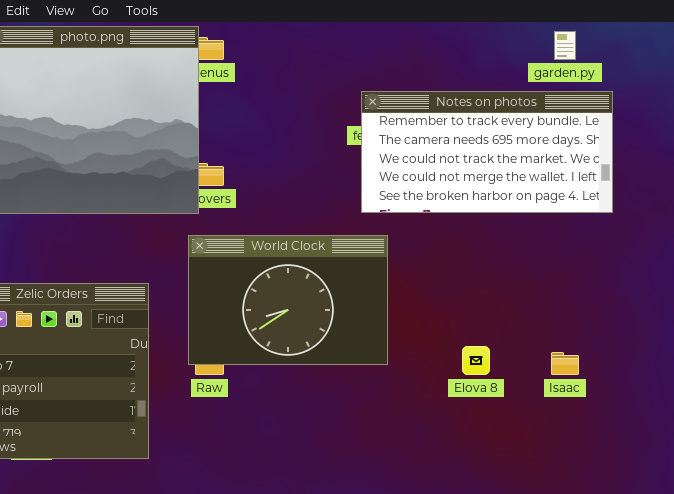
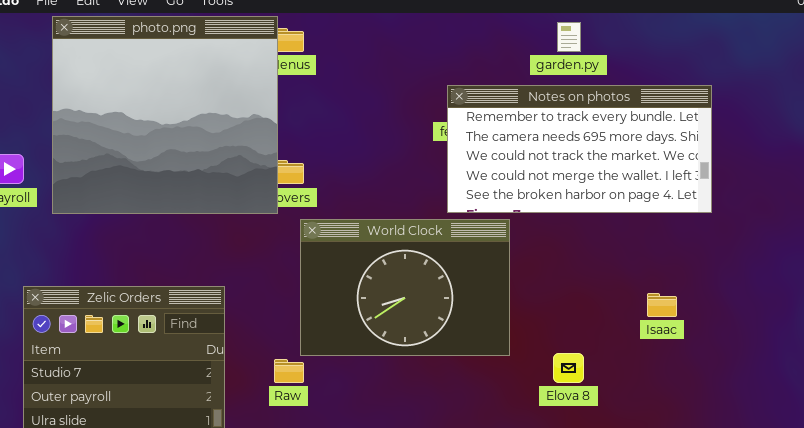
garden.py: [554,31,576,60] -> [557,22,581,52], moved
World Clock: [188,235,388,365] -> [300,219,510,356], moved
Isaac: [551,352,579,375] -> [647,293,677,317], moved

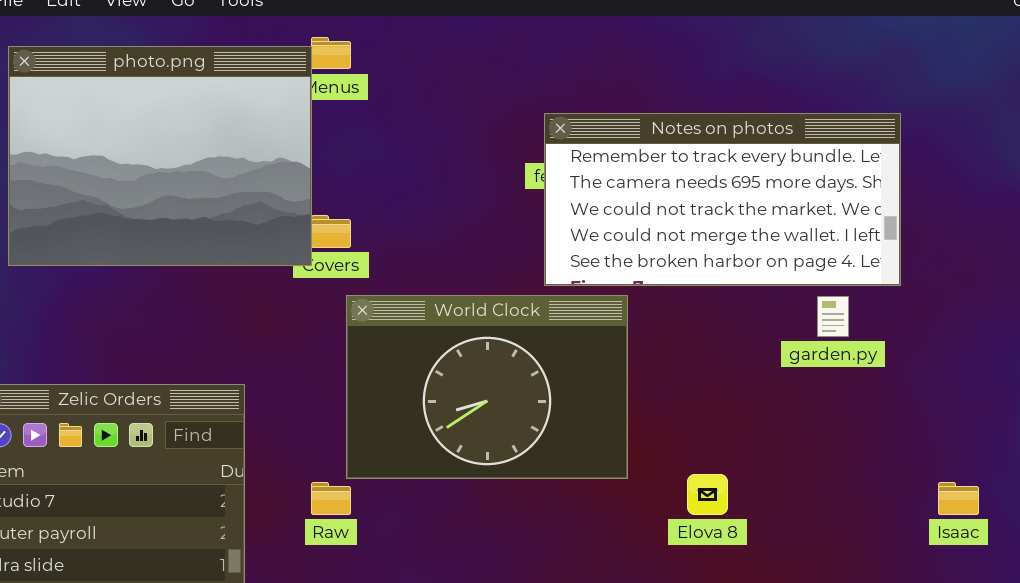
photo.png: [52,16,278,214] -> [8,46,312,266], moved, resized
garden.py: [557,22,581,52] -> [817,296,849,337], moved
Isaac: [647,293,677,317] -> [938,482,979,515], moved

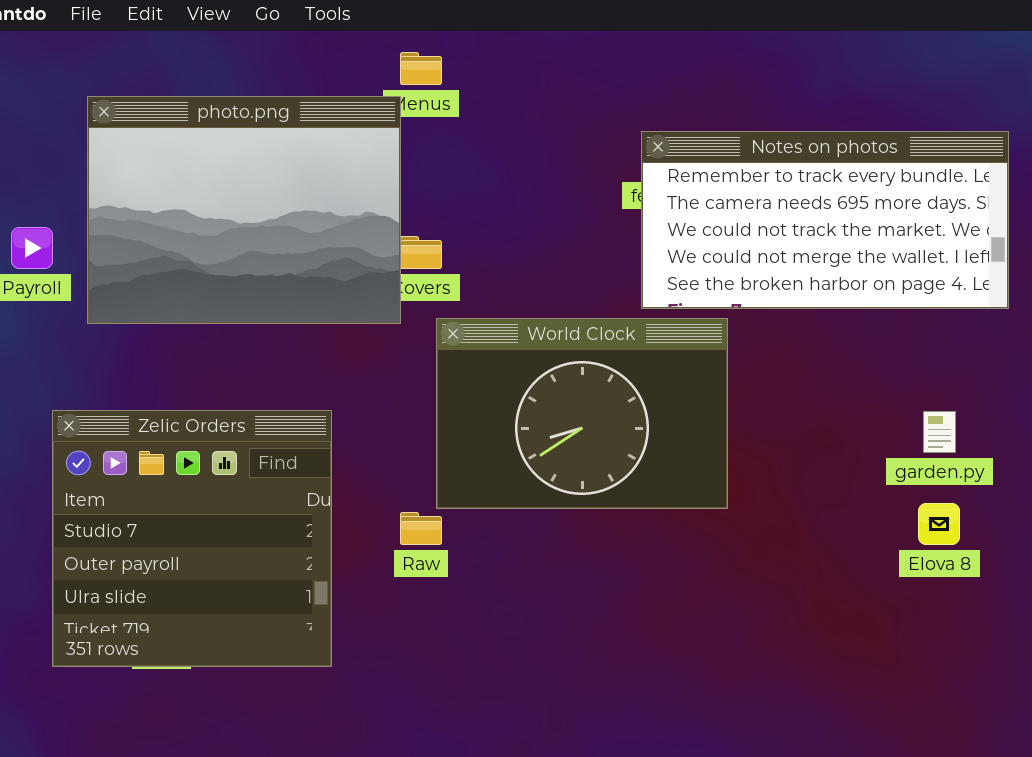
photo.png: [8,46,312,266] -> [87,96,401,324], moved
garden.py: [817,296,849,337] -> [923,411,956,453], moved
Elova 8: [687,474,728,515] -> [918,503,960,545], moved

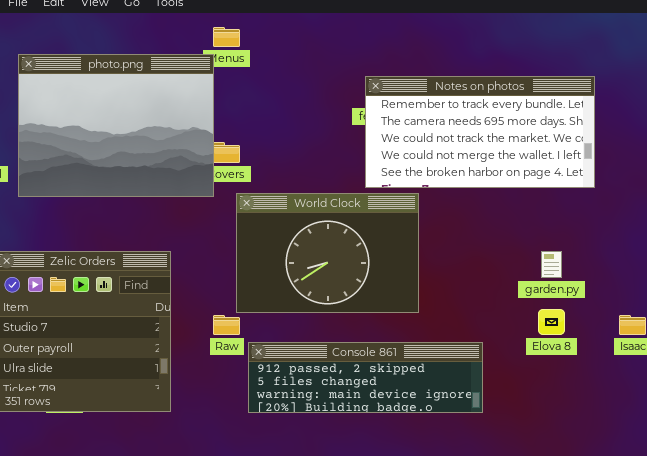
Console 861: none -> [248,342,483,413], opened

